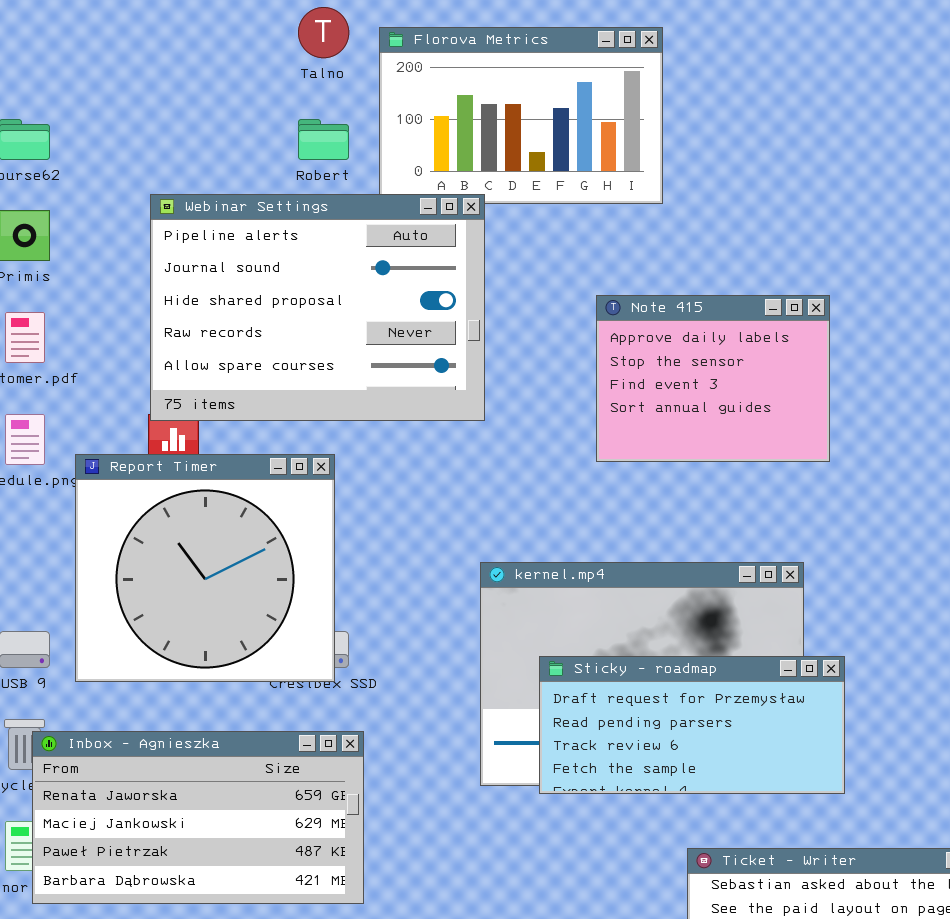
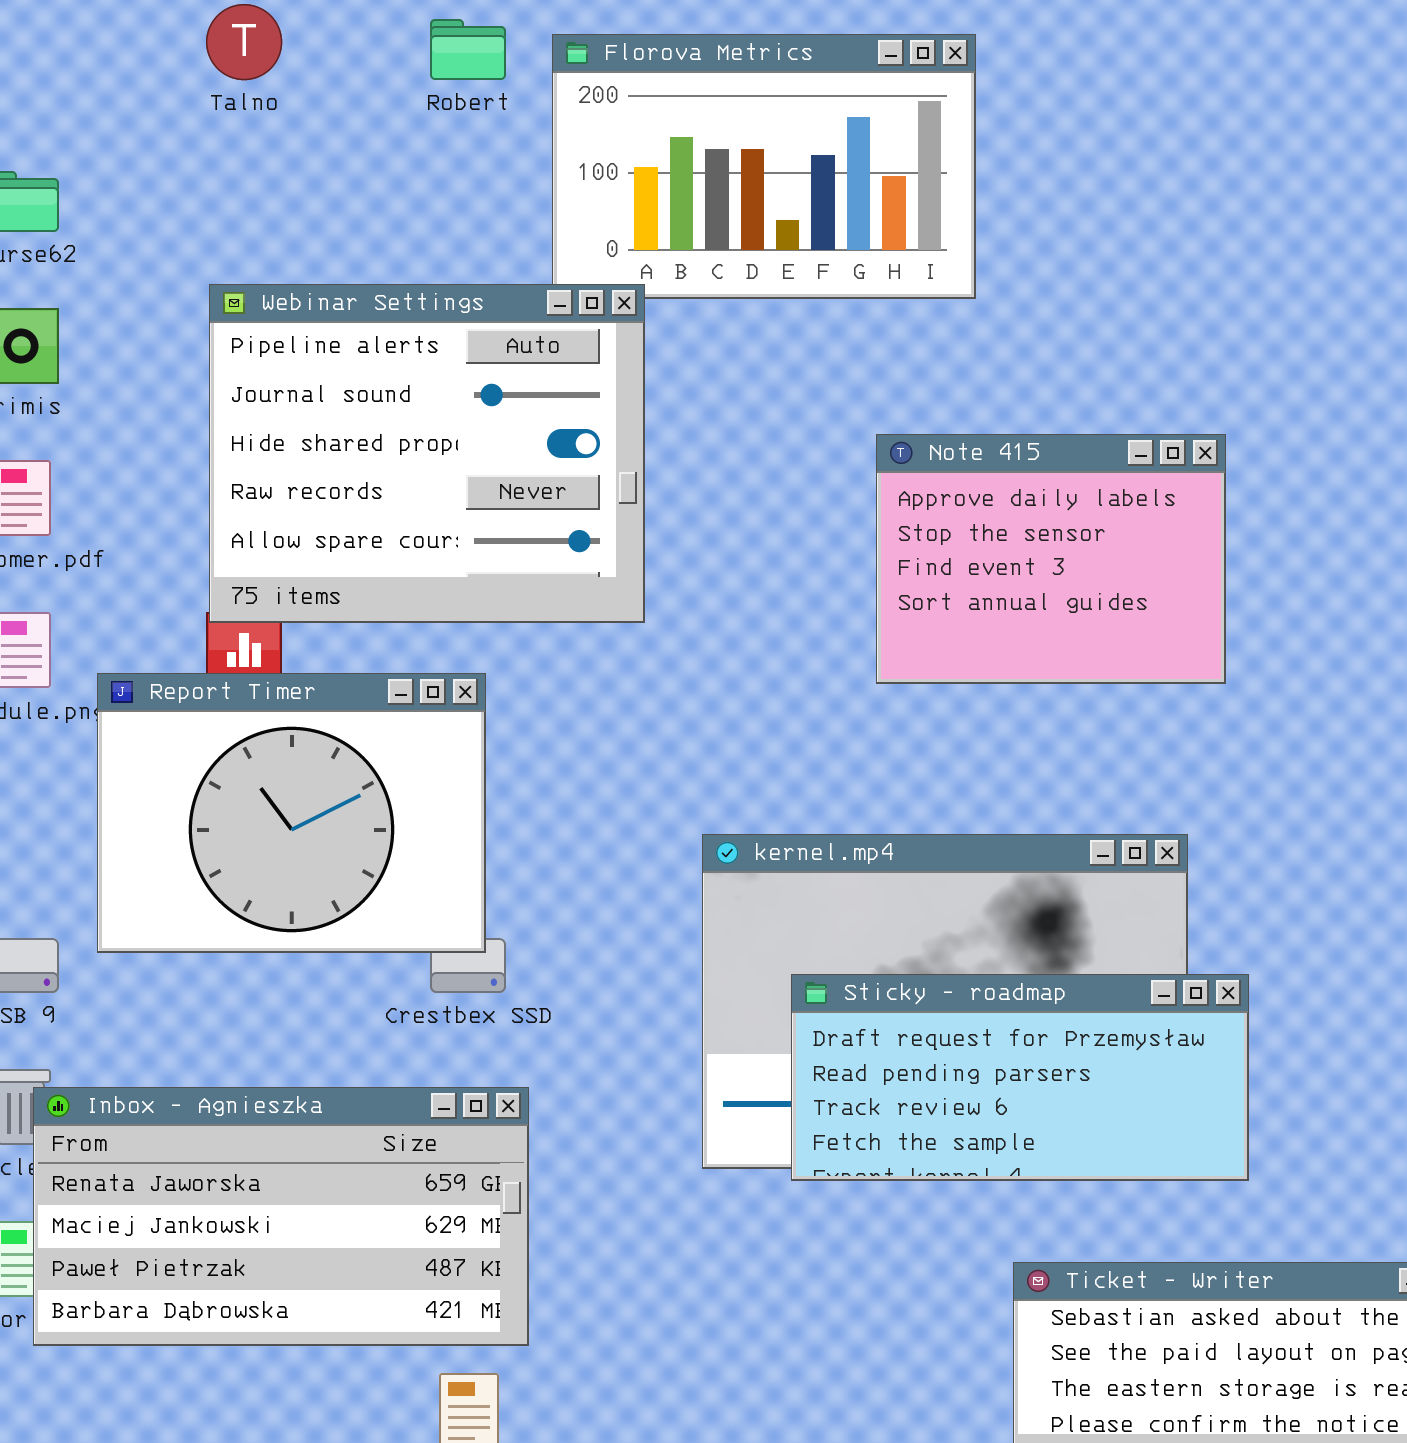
Talno: [298,7,349,58] -> [206,4,282,80], moved
Robert: [298,119,349,160] -> [430,19,506,80], moved
Webinar Settings: [150,194,485,421] -> [209,284,645,623], resized
Report Timer: [75,454,335,682] -> [97,673,486,953], resized

